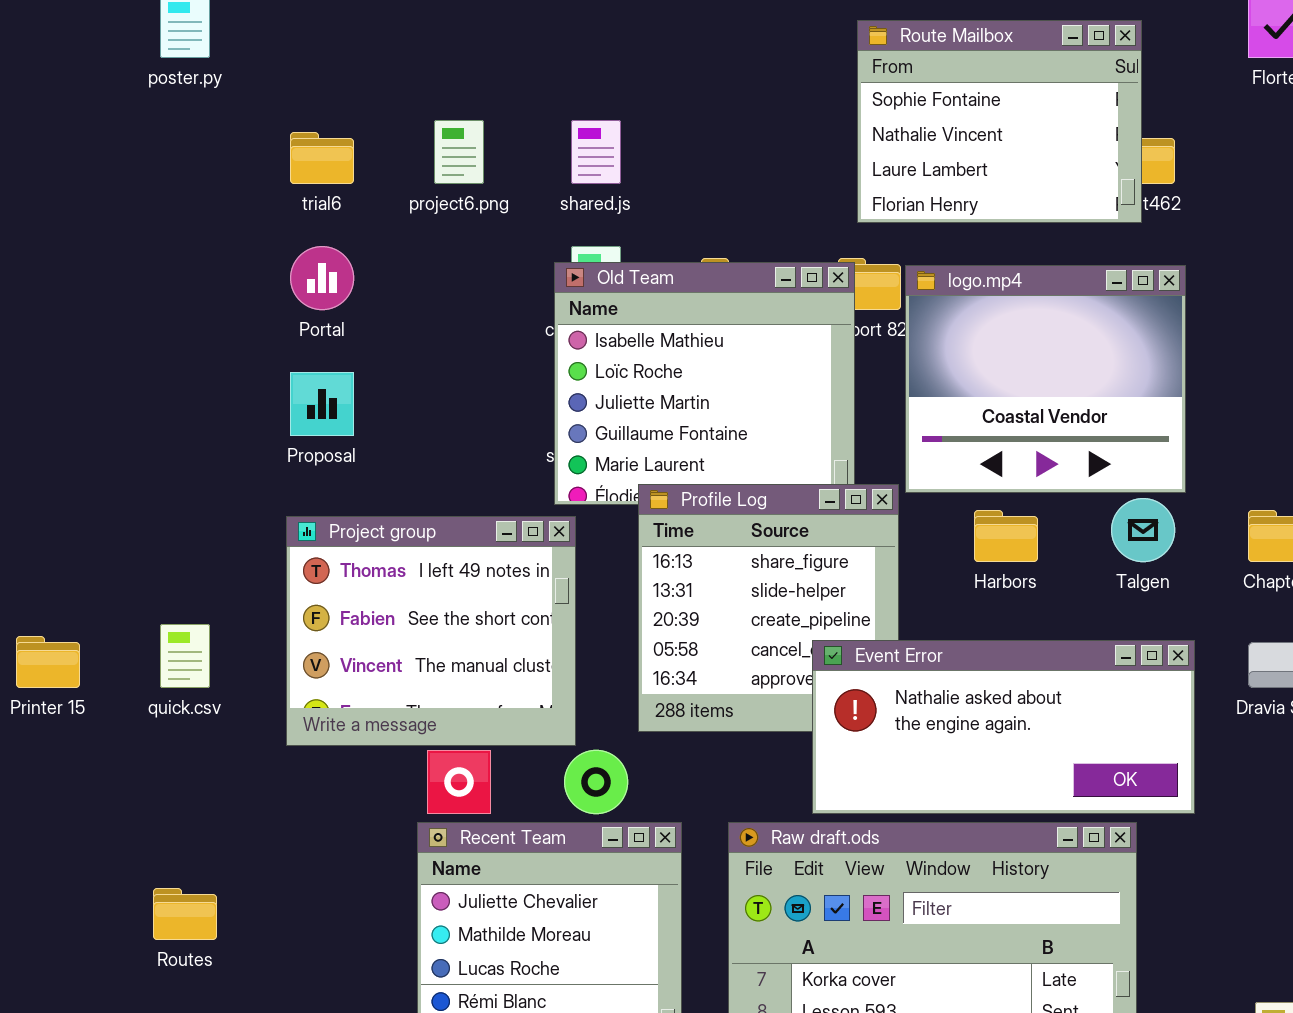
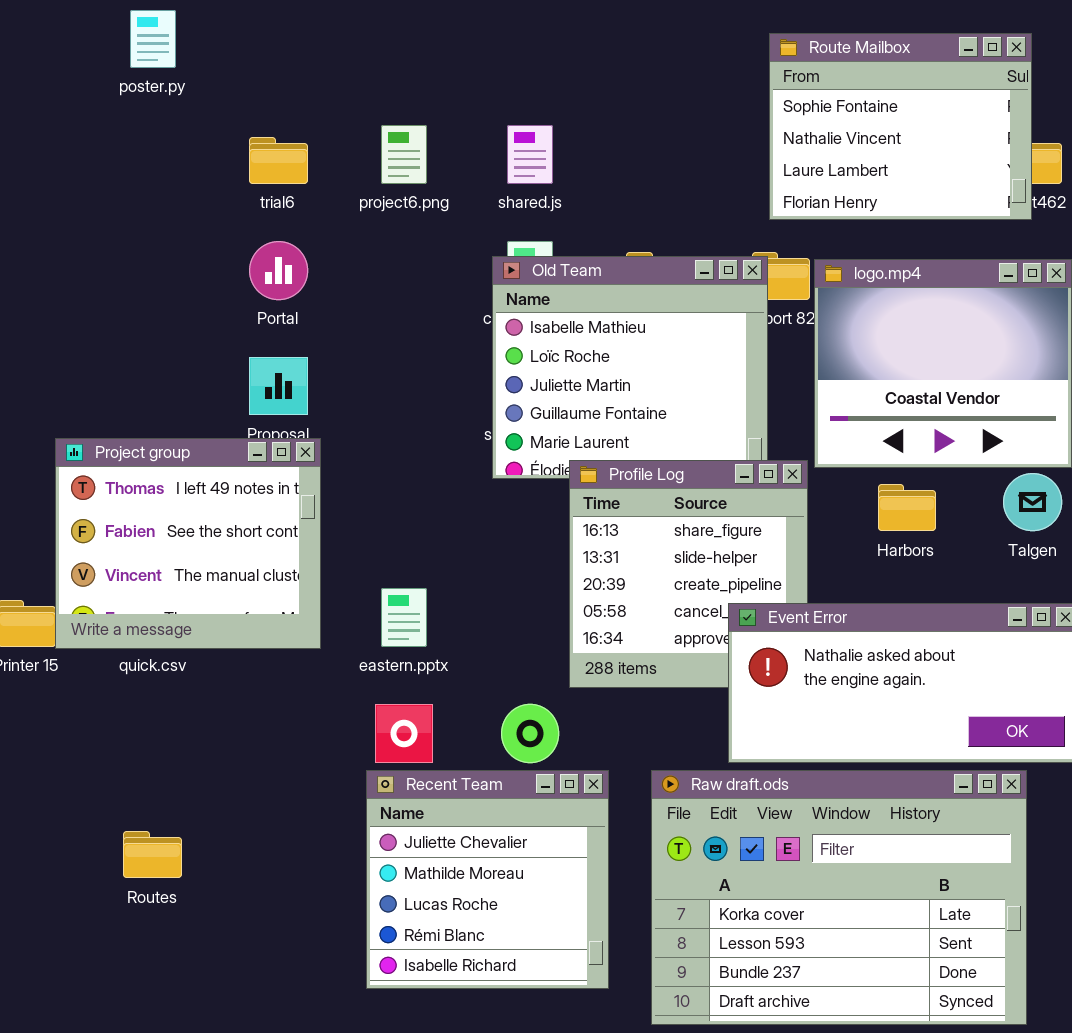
Project group: [286,516,576,746] -> [55,438,321,649], moved

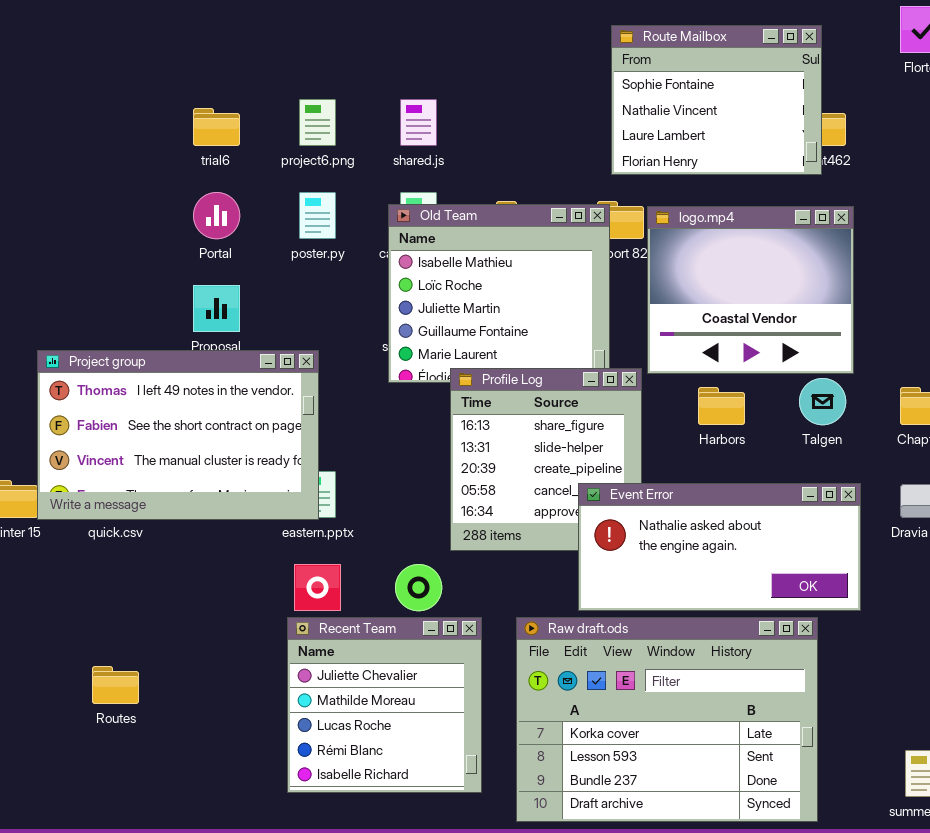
poster.py: [130,10,176,68] -> [299,192,336,239], moved
Project group: [55,438,321,649] -> [37,350,319,520], resized

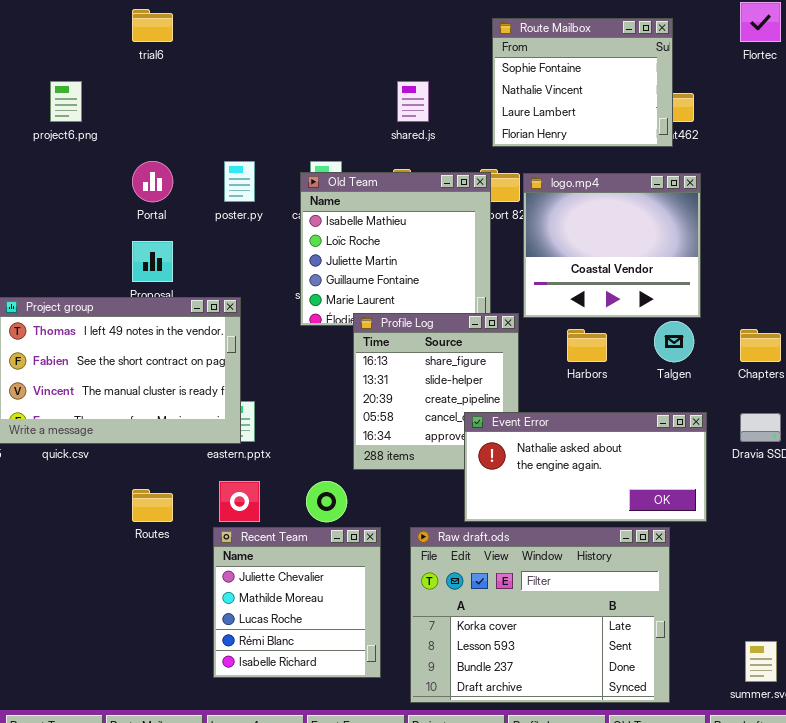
project6.png: [299,99,336,146] -> [50,81,82,122], moved
shared.js: [400,99,437,146] -> [397,81,429,122], moved
trial6: [193,108,240,146] -> [132,9,173,42], moved
Routes: [92,666,139,704] -> [132,489,173,522], moved

